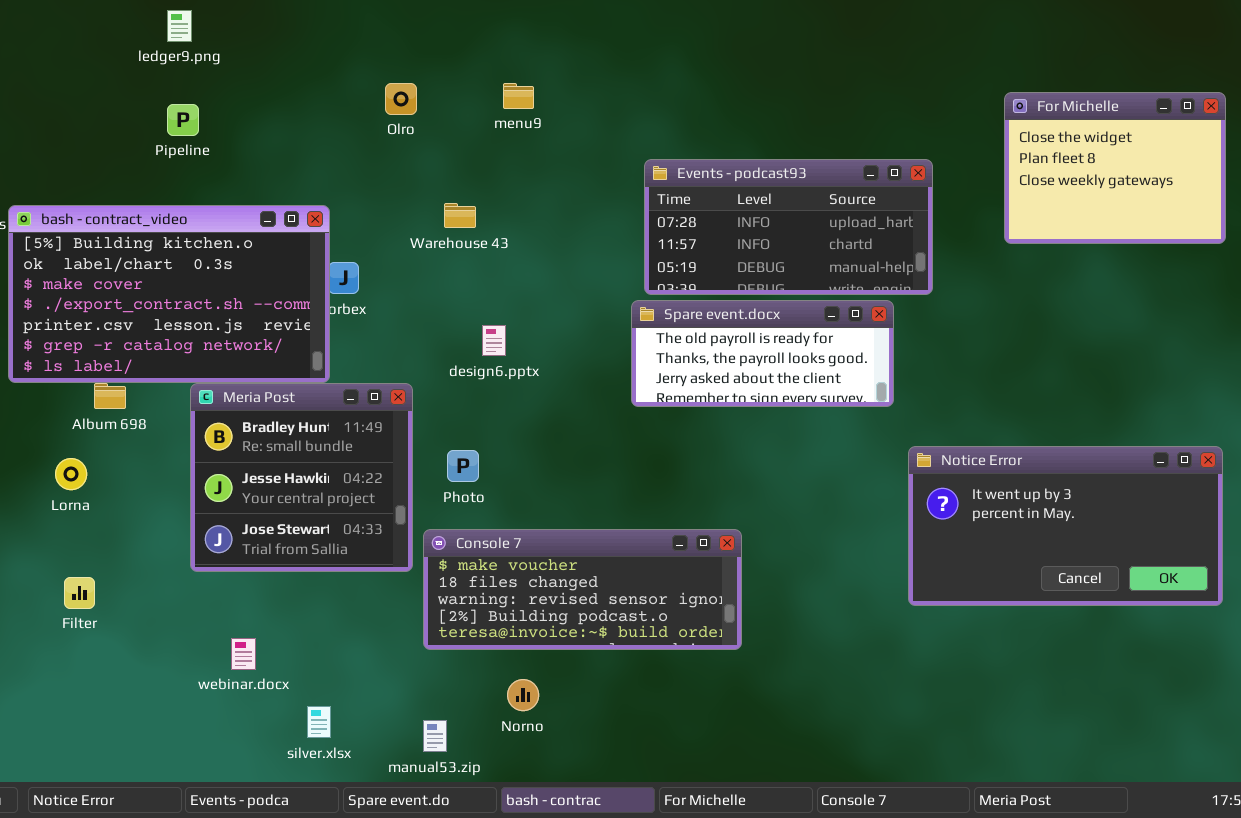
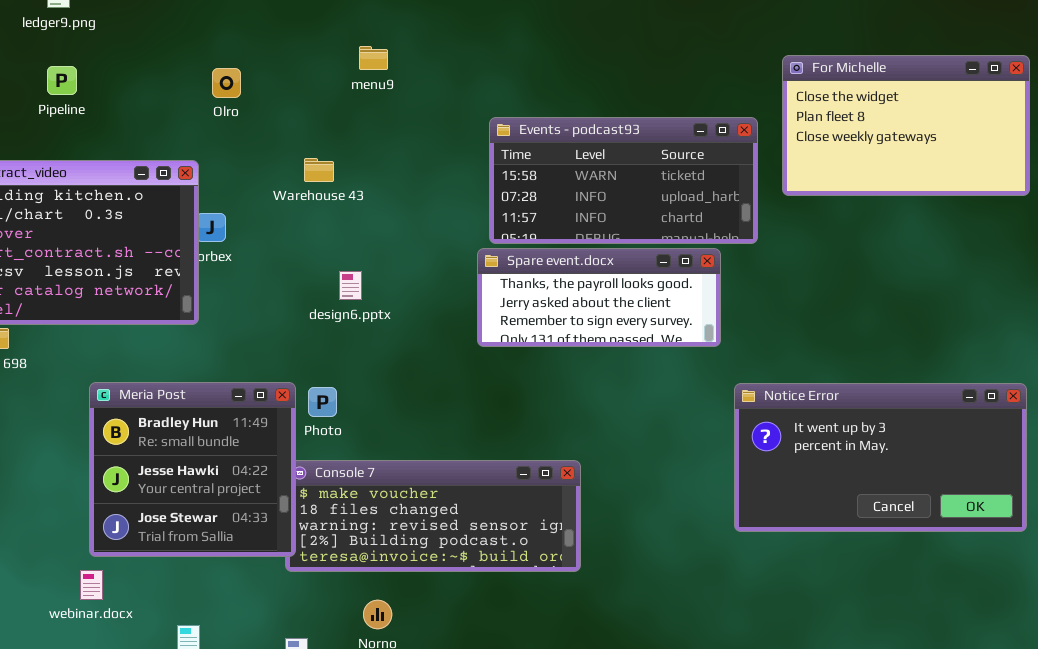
Olro: [385,83,417,115] -> [212,68,241,98], moved
For Michelle: [1004,92,1226,244] -> [782,55,1030,196], resized
Events - podcast93: [644,159,933,295] -> [489,117,758,244], scrolled up 1 row
Spare event.docx: [631,300,894,407] -> [477,248,721,347], scrolled down 1 row
Meria Post: [190,383,413,572] -> [89,382,296,557], moved
webinar.docx: [231,638,256,670] -> [80,570,103,600], moved

